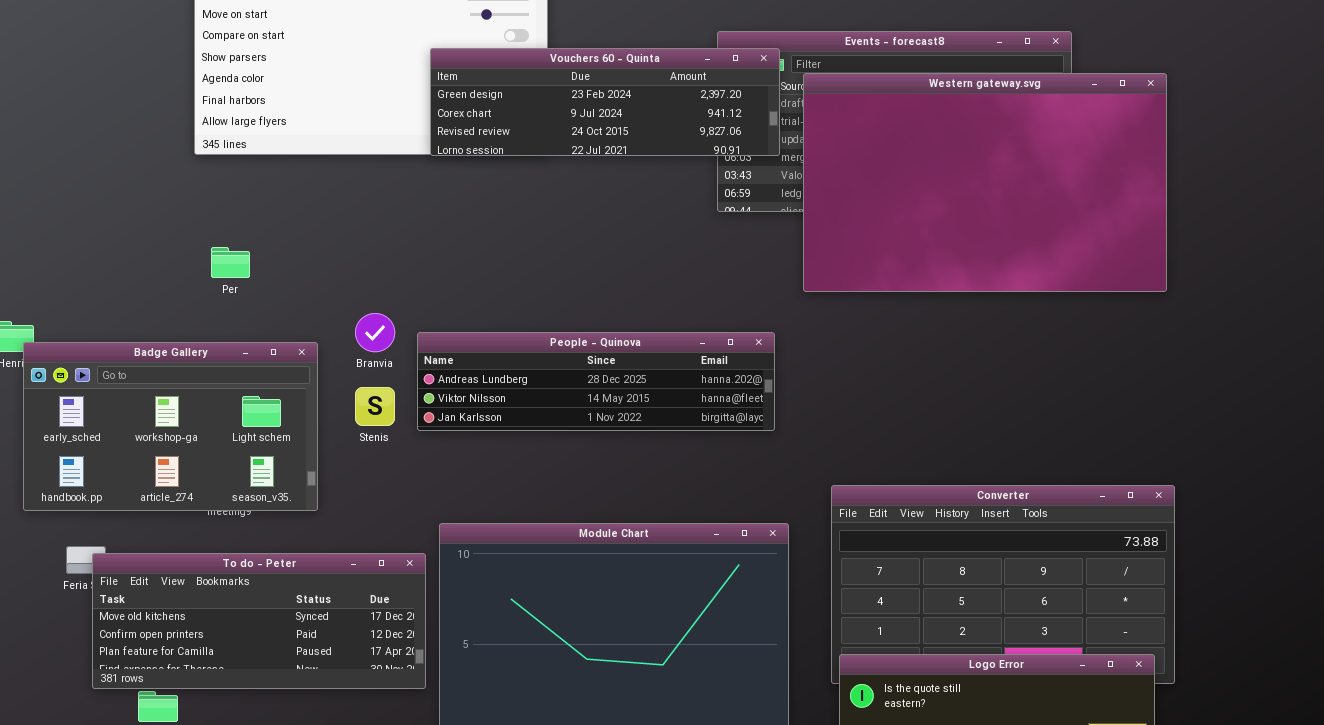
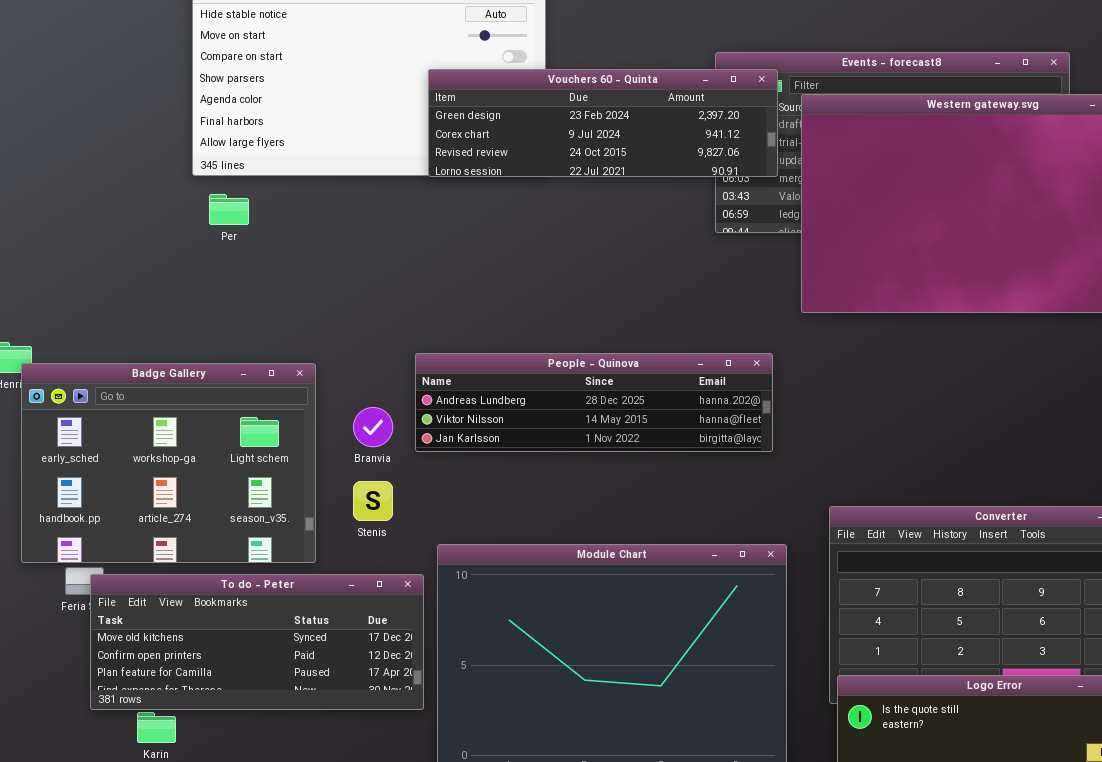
Per: [211,247,250,278] -> [209,194,249,225], moved
Branvia: [355,313,395,352] -> [353,407,393,447], moved
Badge Gallery: [23,342,318,511] -> [21,363,316,563], resized
Stenis: [355,387,395,426] -> [353,481,393,521], moved

